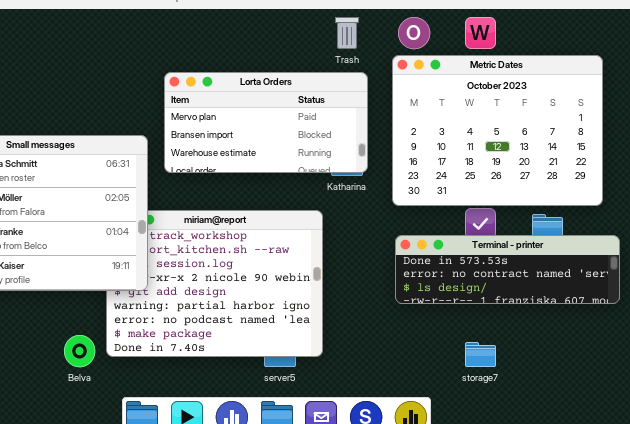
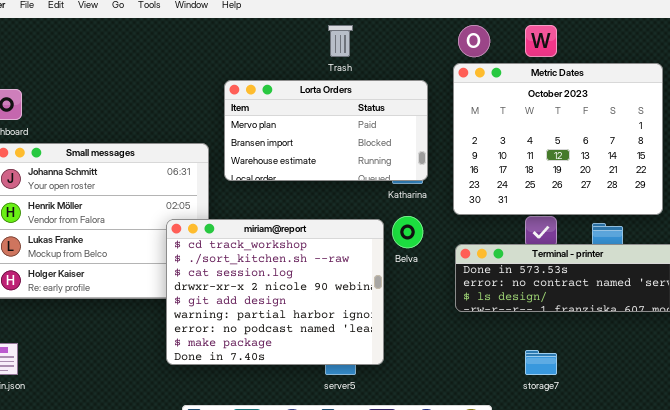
Trash: [335,17,359,49] -> [328,25,353,57], moved
miriam@report: [106,210,323,357] -> [166,219,384,365], raised
Belva: [64,335,95,367] -> [392,216,423,248], moved

